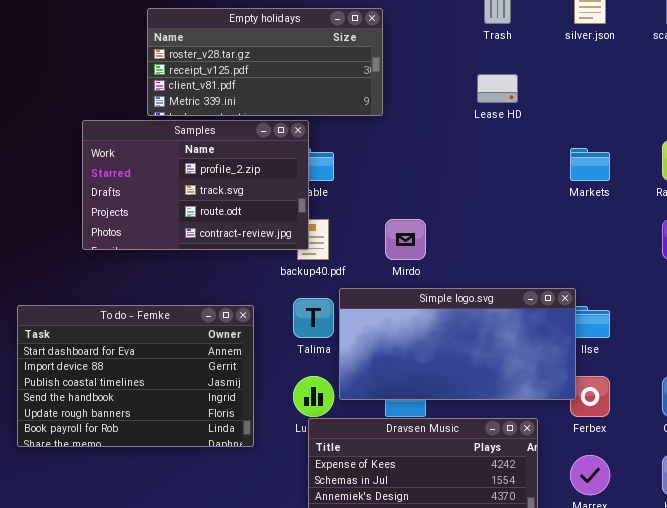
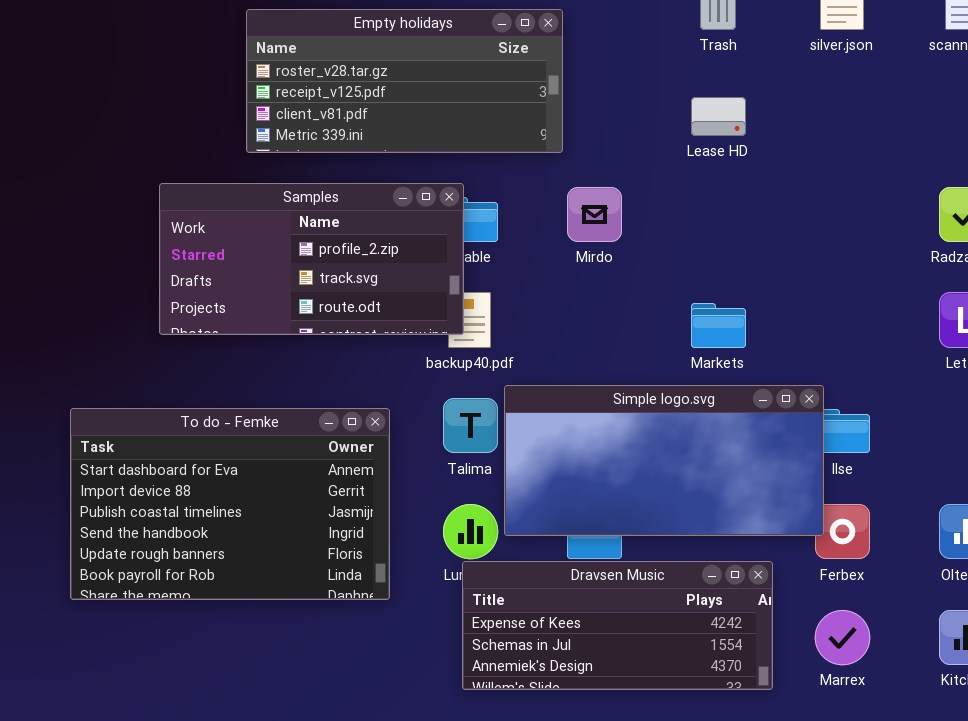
Samples: [82,120,309,250] -> [159,183,464,335], resized
Markets: [570,148,610,181] -> [691,303,746,348], moved
Mirdo: [385,219,426,260] -> [567,187,622,242], moved

